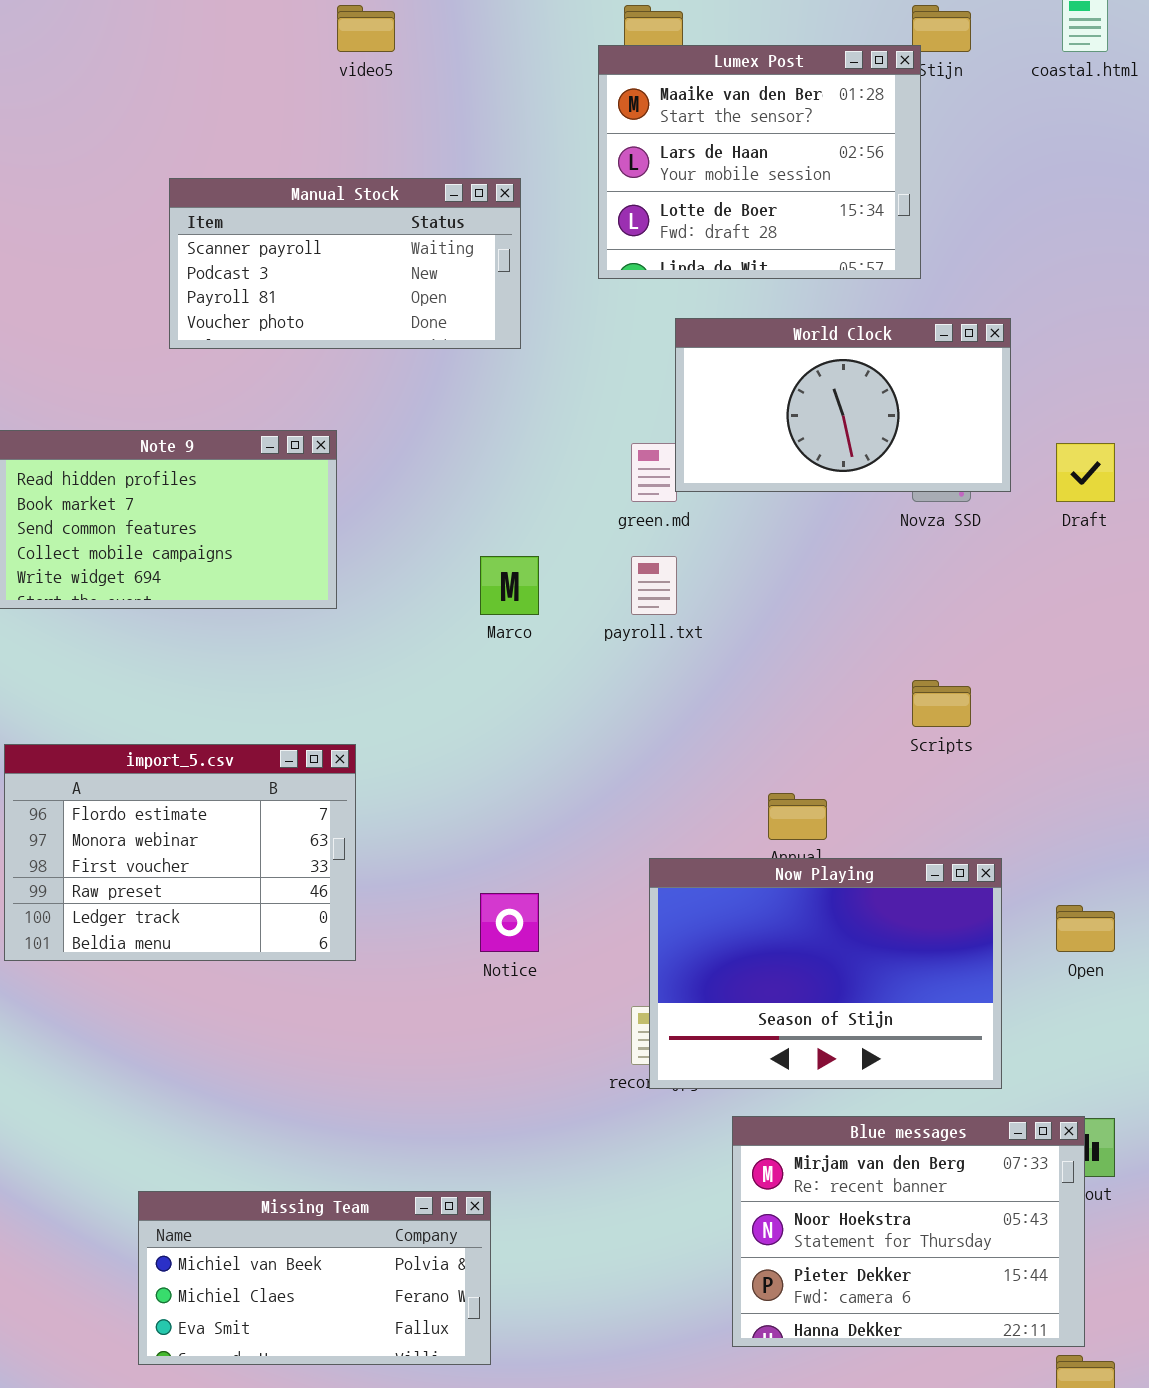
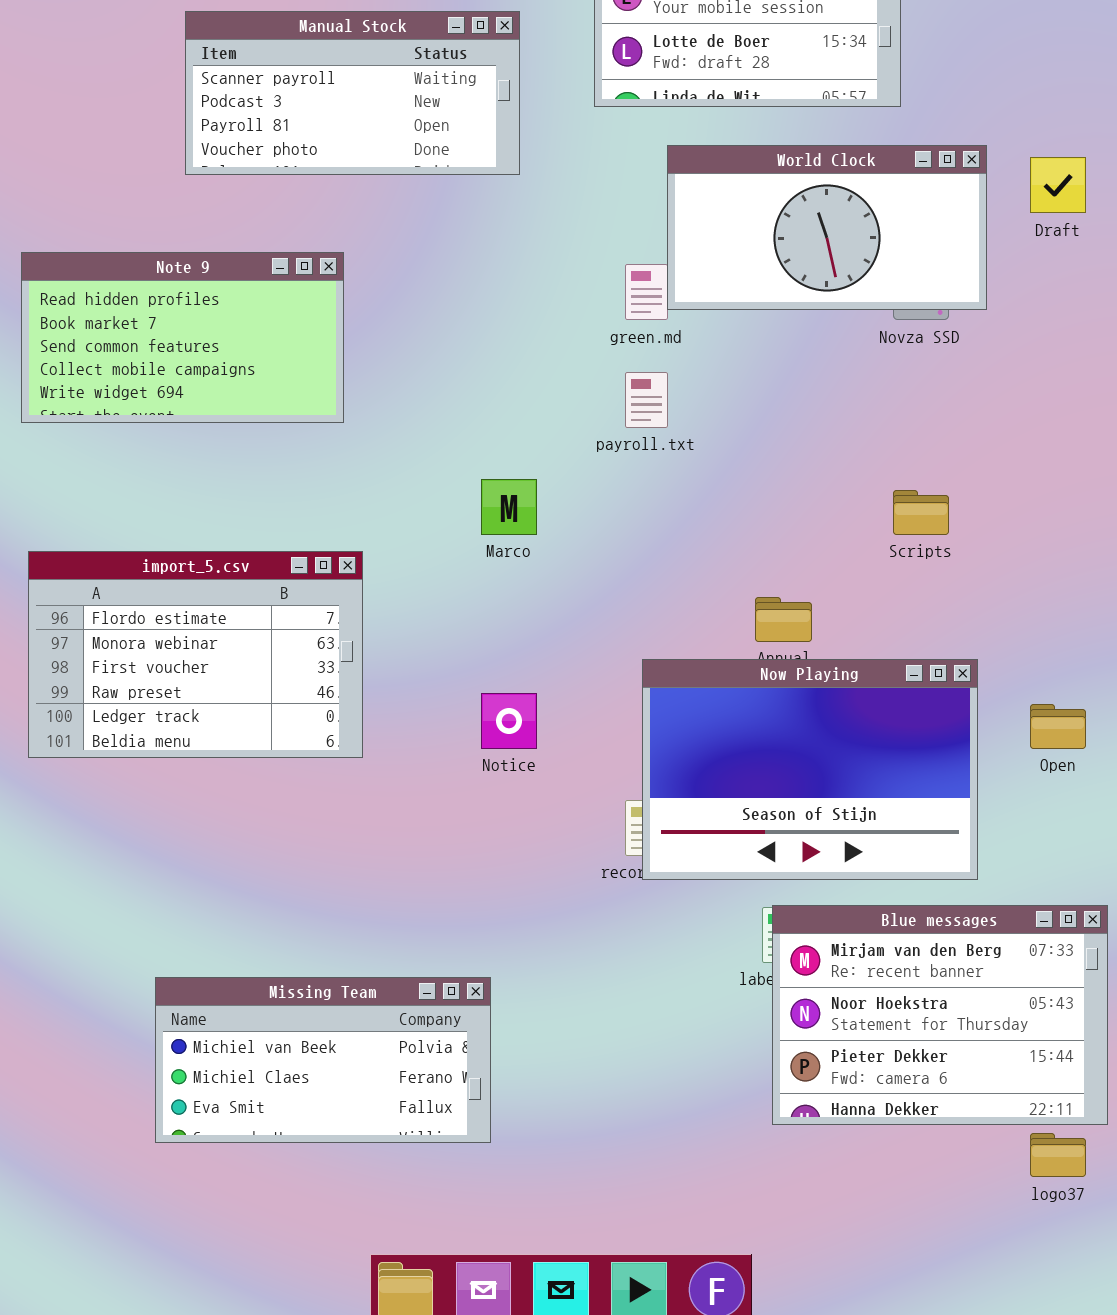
Draft: [1056,443,1115,502] -> [1030,157,1086,213], moved
Marco: [480,556,539,615] -> [481,479,537,535], moved
Blue messages: [732,1116,1085,1347] -> [772,905,1108,1125], moved

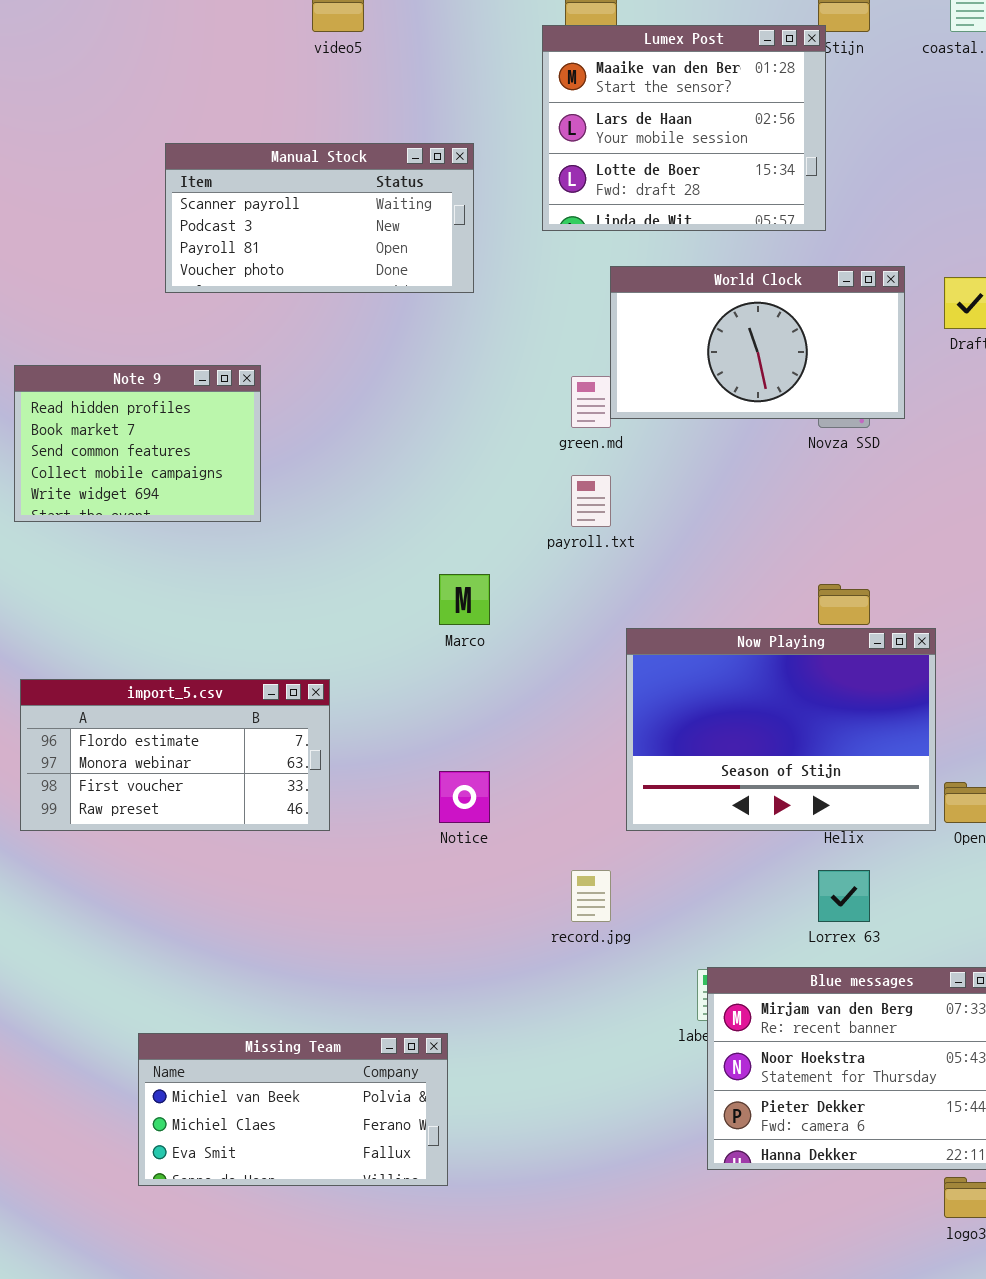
Note 9: [21,252,344,423] -> [14,365,261,522], resized
import_5.csv: [28,551,363,758] -> [20,679,330,831], resized
Now Playing: [642,659,978,880] -> [626,628,936,831], moved

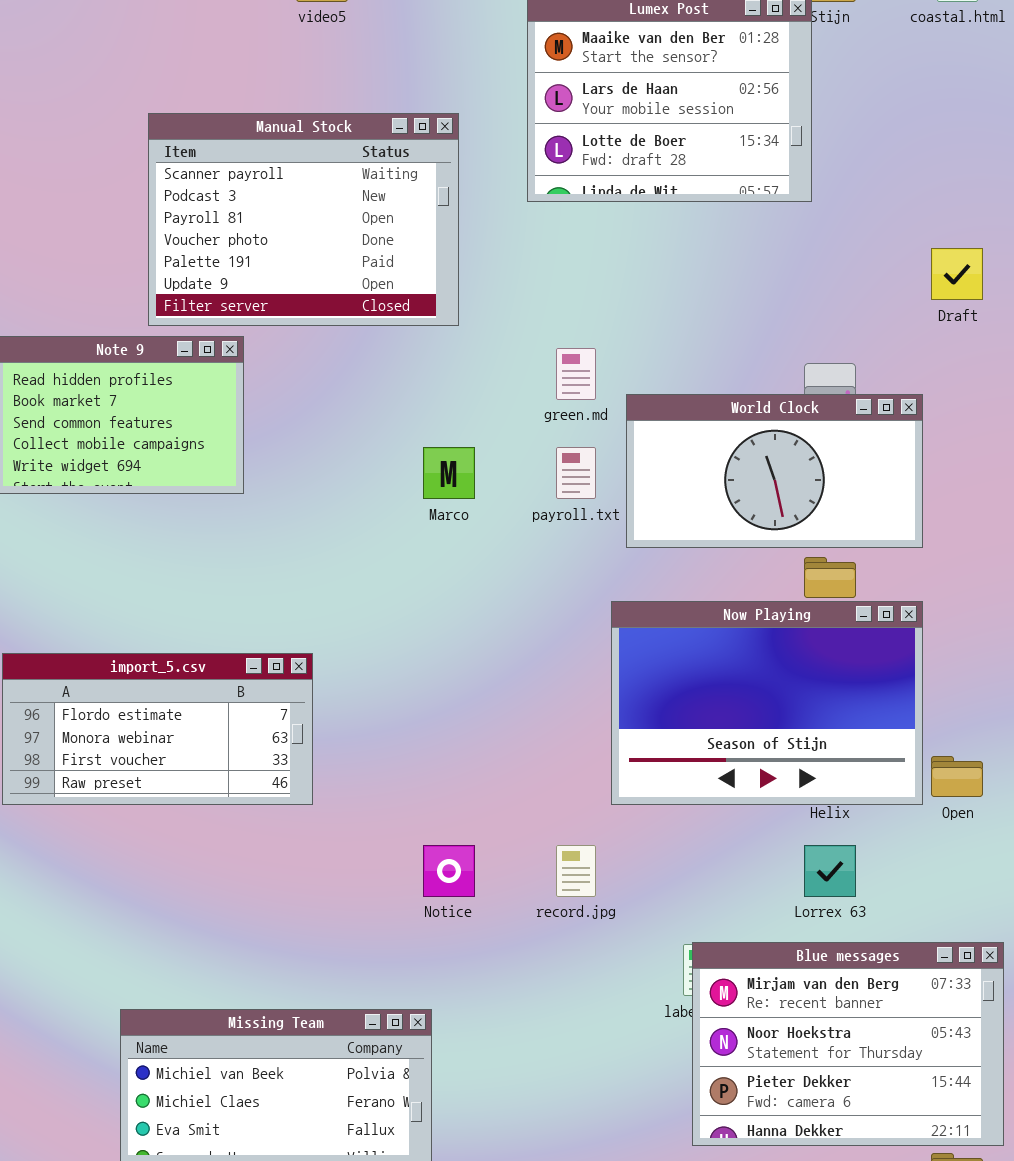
Manual Stock: [165,143,474,293] -> [148,113,459,326], resized
World Clock: [610,266,905,419] -> [626,394,923,548], moved
Marco: [439,574,490,625] -> [423,447,475,499], moved
Notice: [439,771,490,823] -> [423,845,475,897], moved

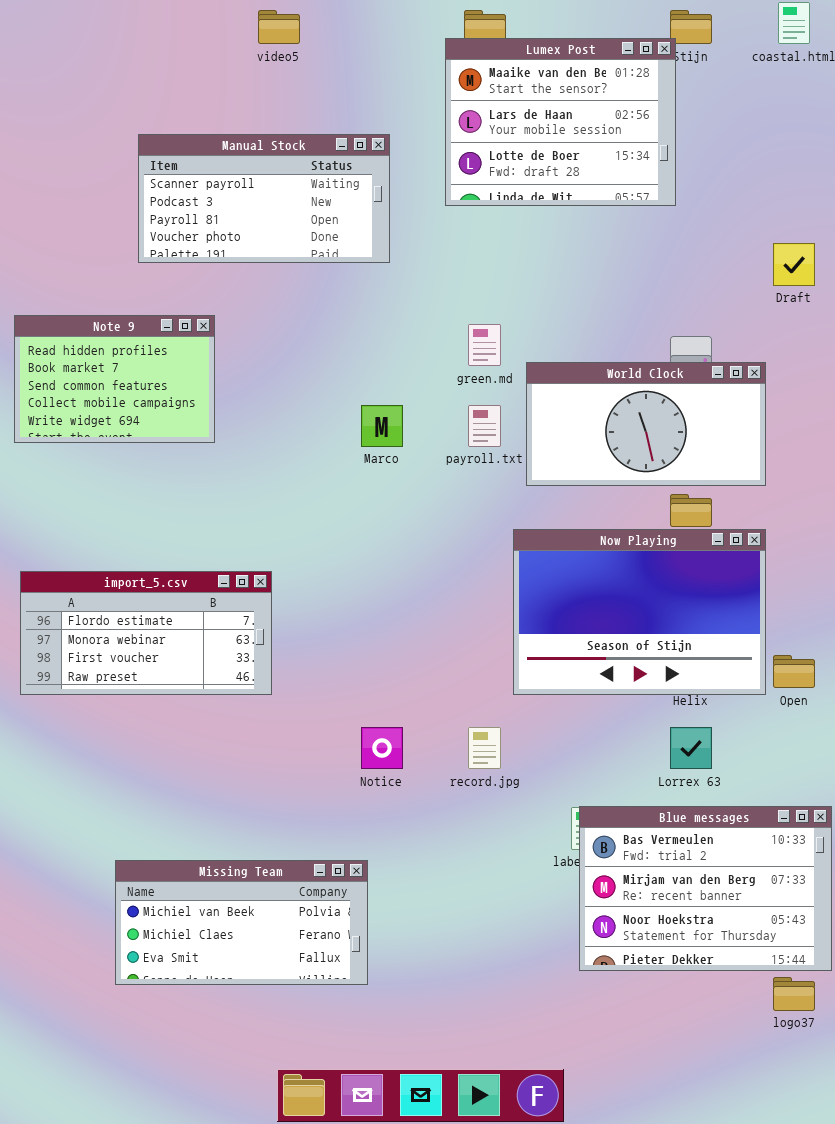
Manual Stock: [148,113,459,326] -> [138,134,390,263], resized
Blue messages: [692,942,1004,1146] -> [579,806,832,971], scrolled up 1 row

